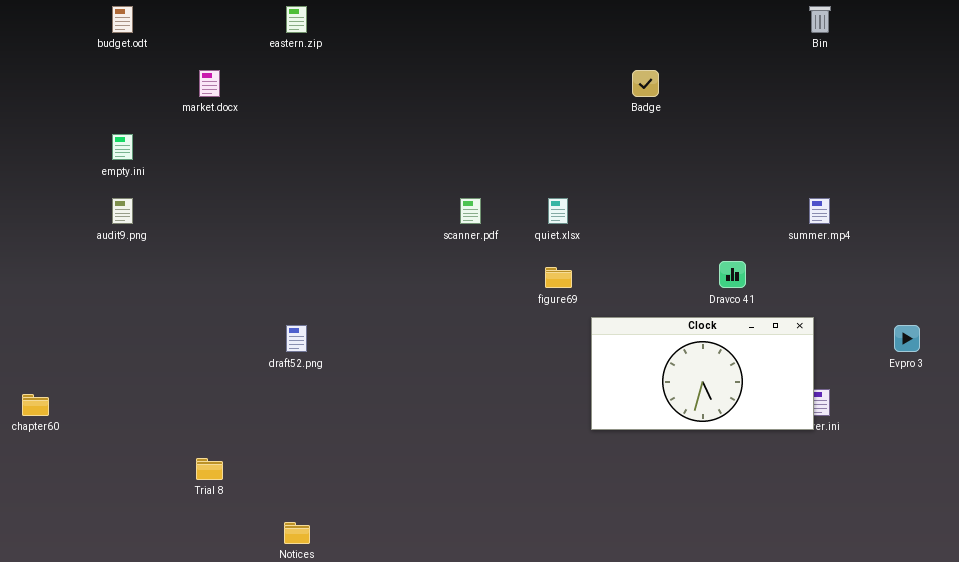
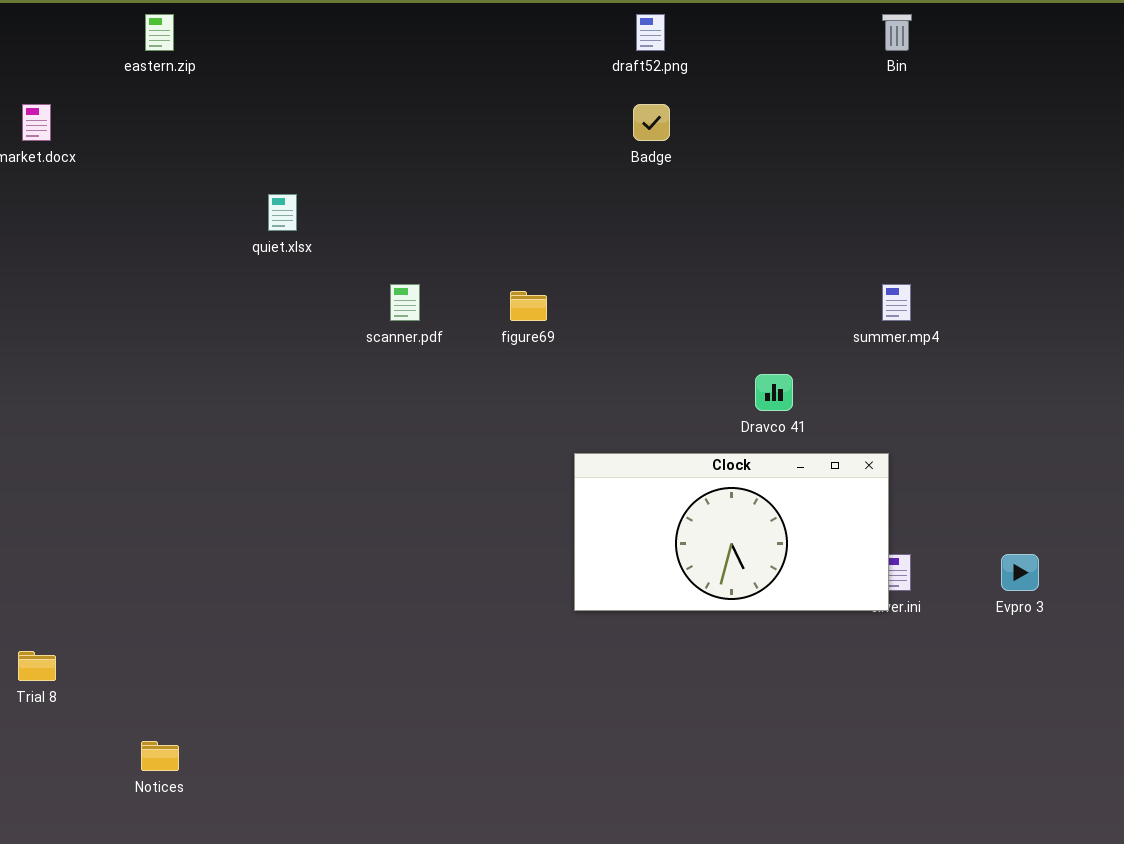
quiet.xlsx: [548,198,568,224] -> [268,194,297,231], moved
figure69: [545,267,572,288] -> [510,291,547,321], moved
draft52.png: [286,325,307,352] -> [636,14,665,51], moved
Evpro 3: [894,325,920,352] -> [1001,554,1039,591], moved

